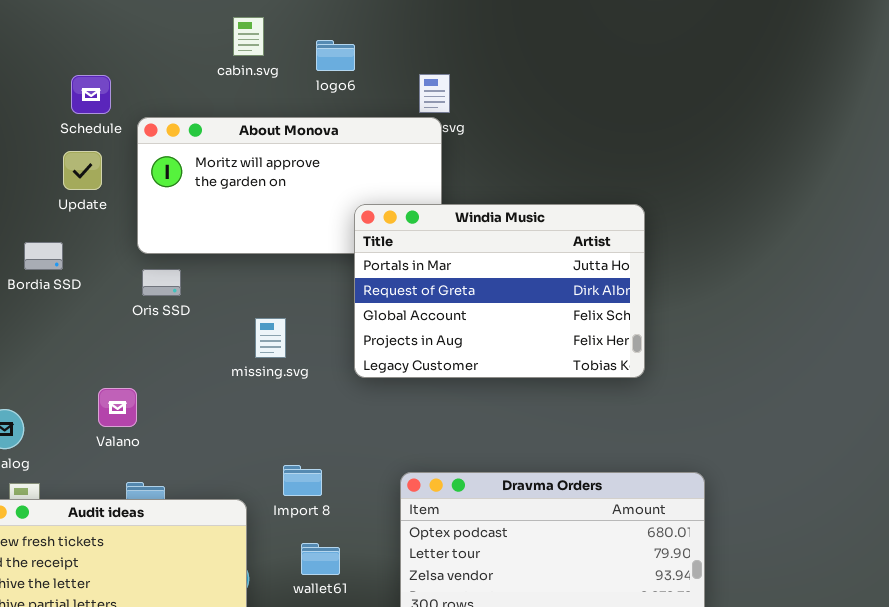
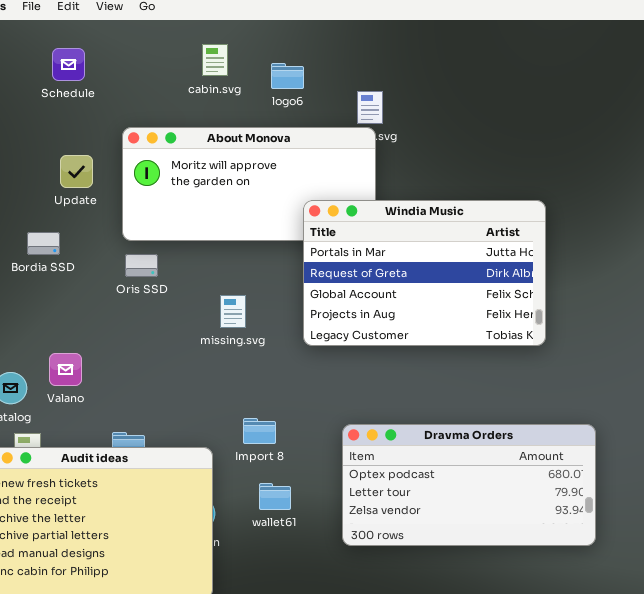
Schedule: [71,75,111,114] -> [52,48,85,81], moved
Valano: [98,388,137,427] -> [49,353,82,386], moved

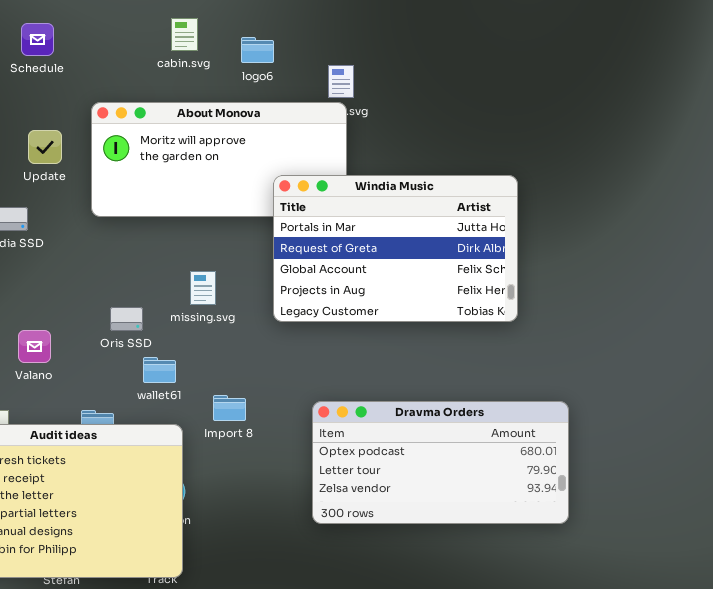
Oris SSD: [125,254,158,277] -> [110,307,143,331], moved
wallet61: [259,483,291,510] -> [143,357,176,383], moved

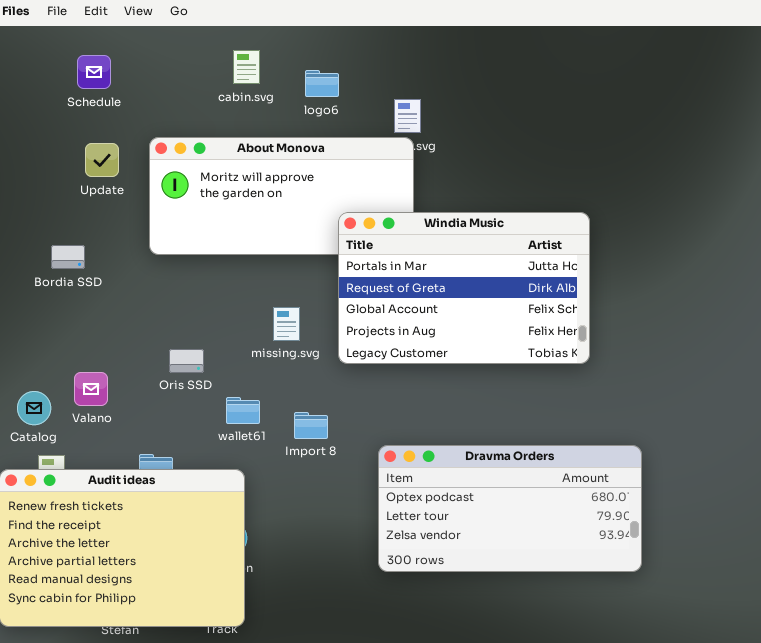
Update: [28,130,62,164] -> [85,143,119,177], moved
missing.svg: [190,271,216,305] -> [273,307,300,341], moved
wallet61: [143,357,176,383] -> [226,397,260,424], moved
Import 8: [213,395,246,421] -> [294,412,328,439], moved

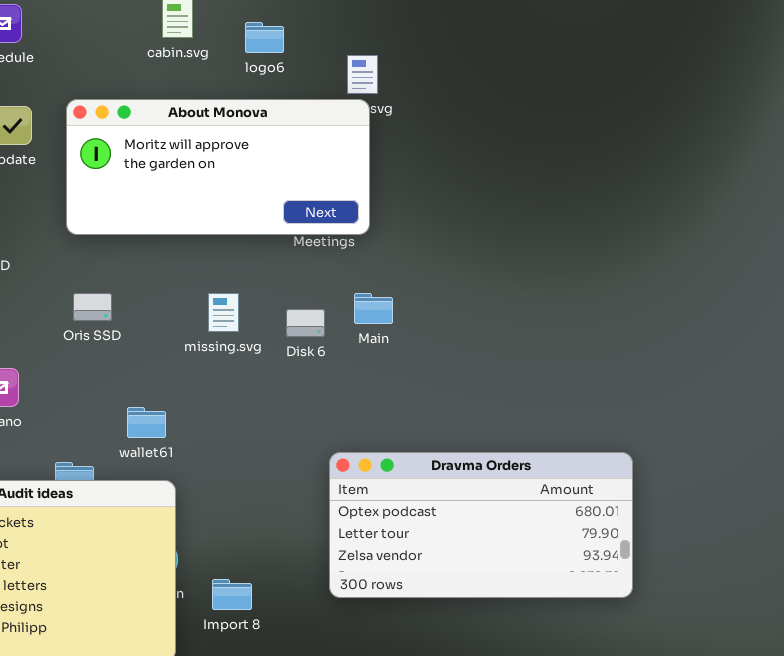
Windia Music: [338,212,590,364] -> none, closed
Oris SSD: [169,349,204,373] -> [73,293,112,321], moved
wallet61: [226,397,260,424] -> [127,407,166,438], moved
Import 8: [294,412,328,439] -> [212,579,252,610], moved

